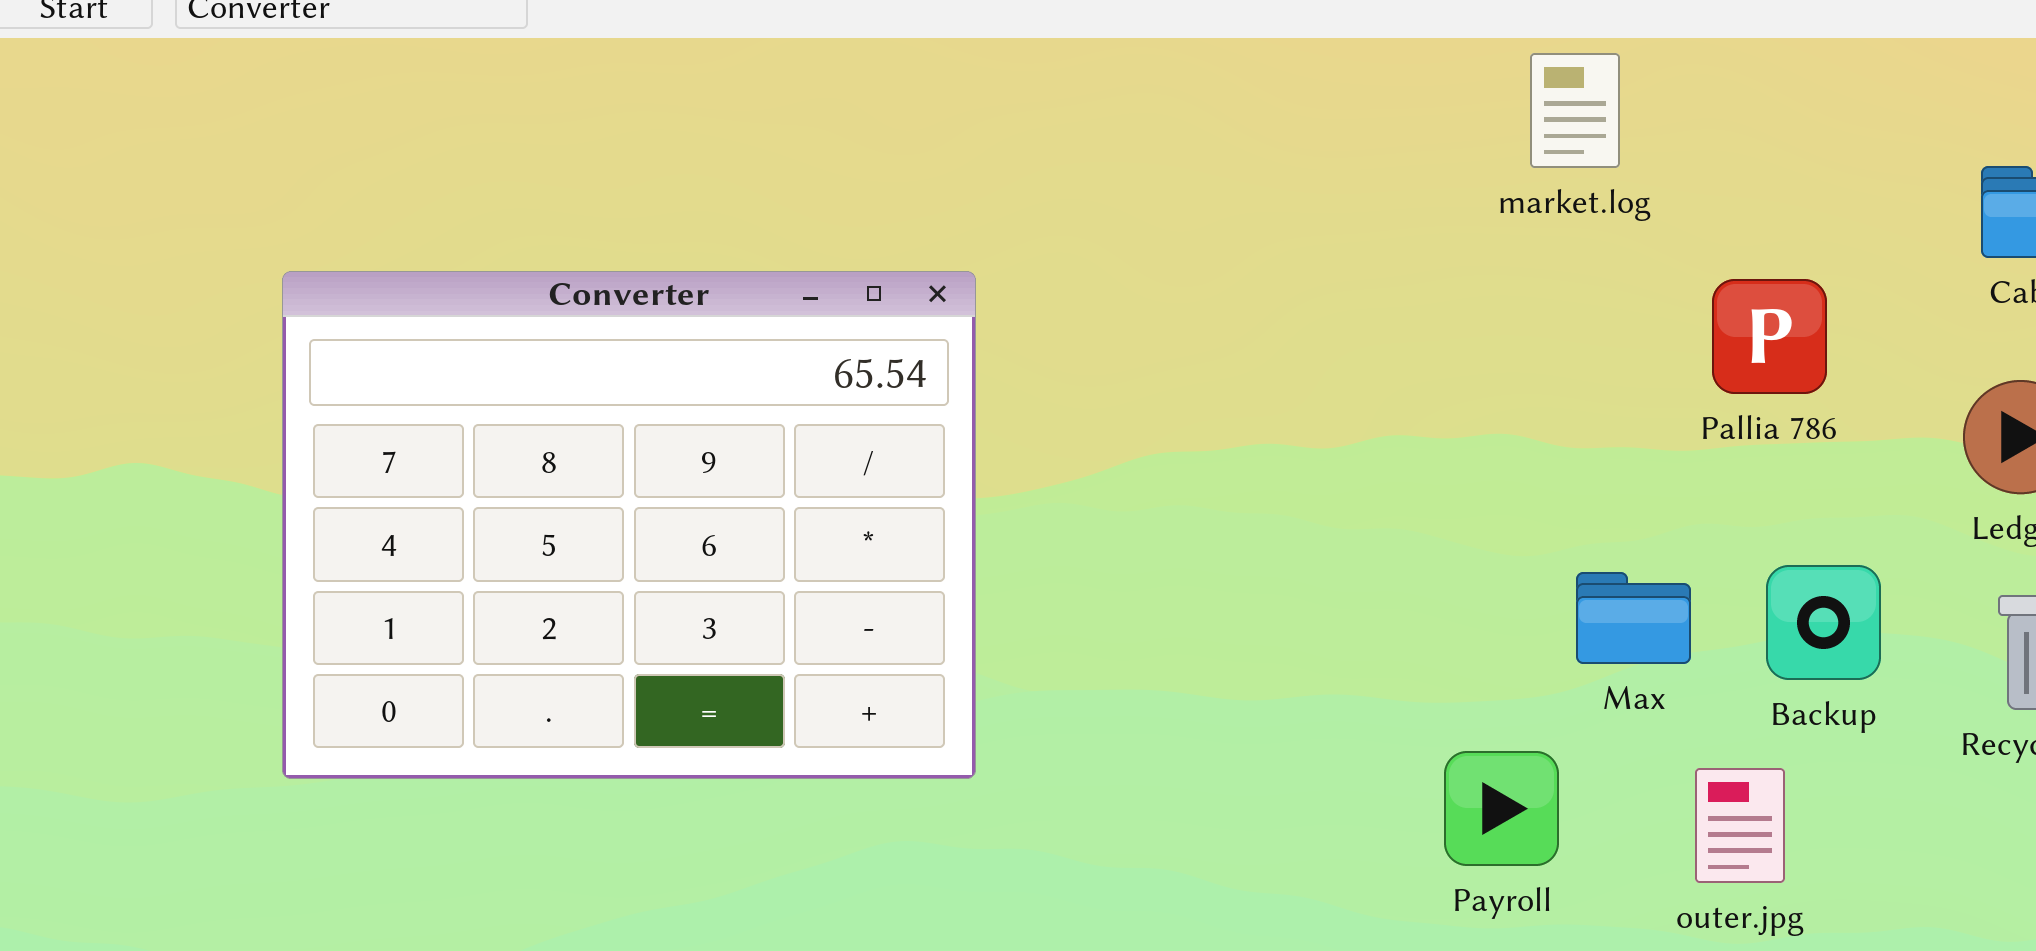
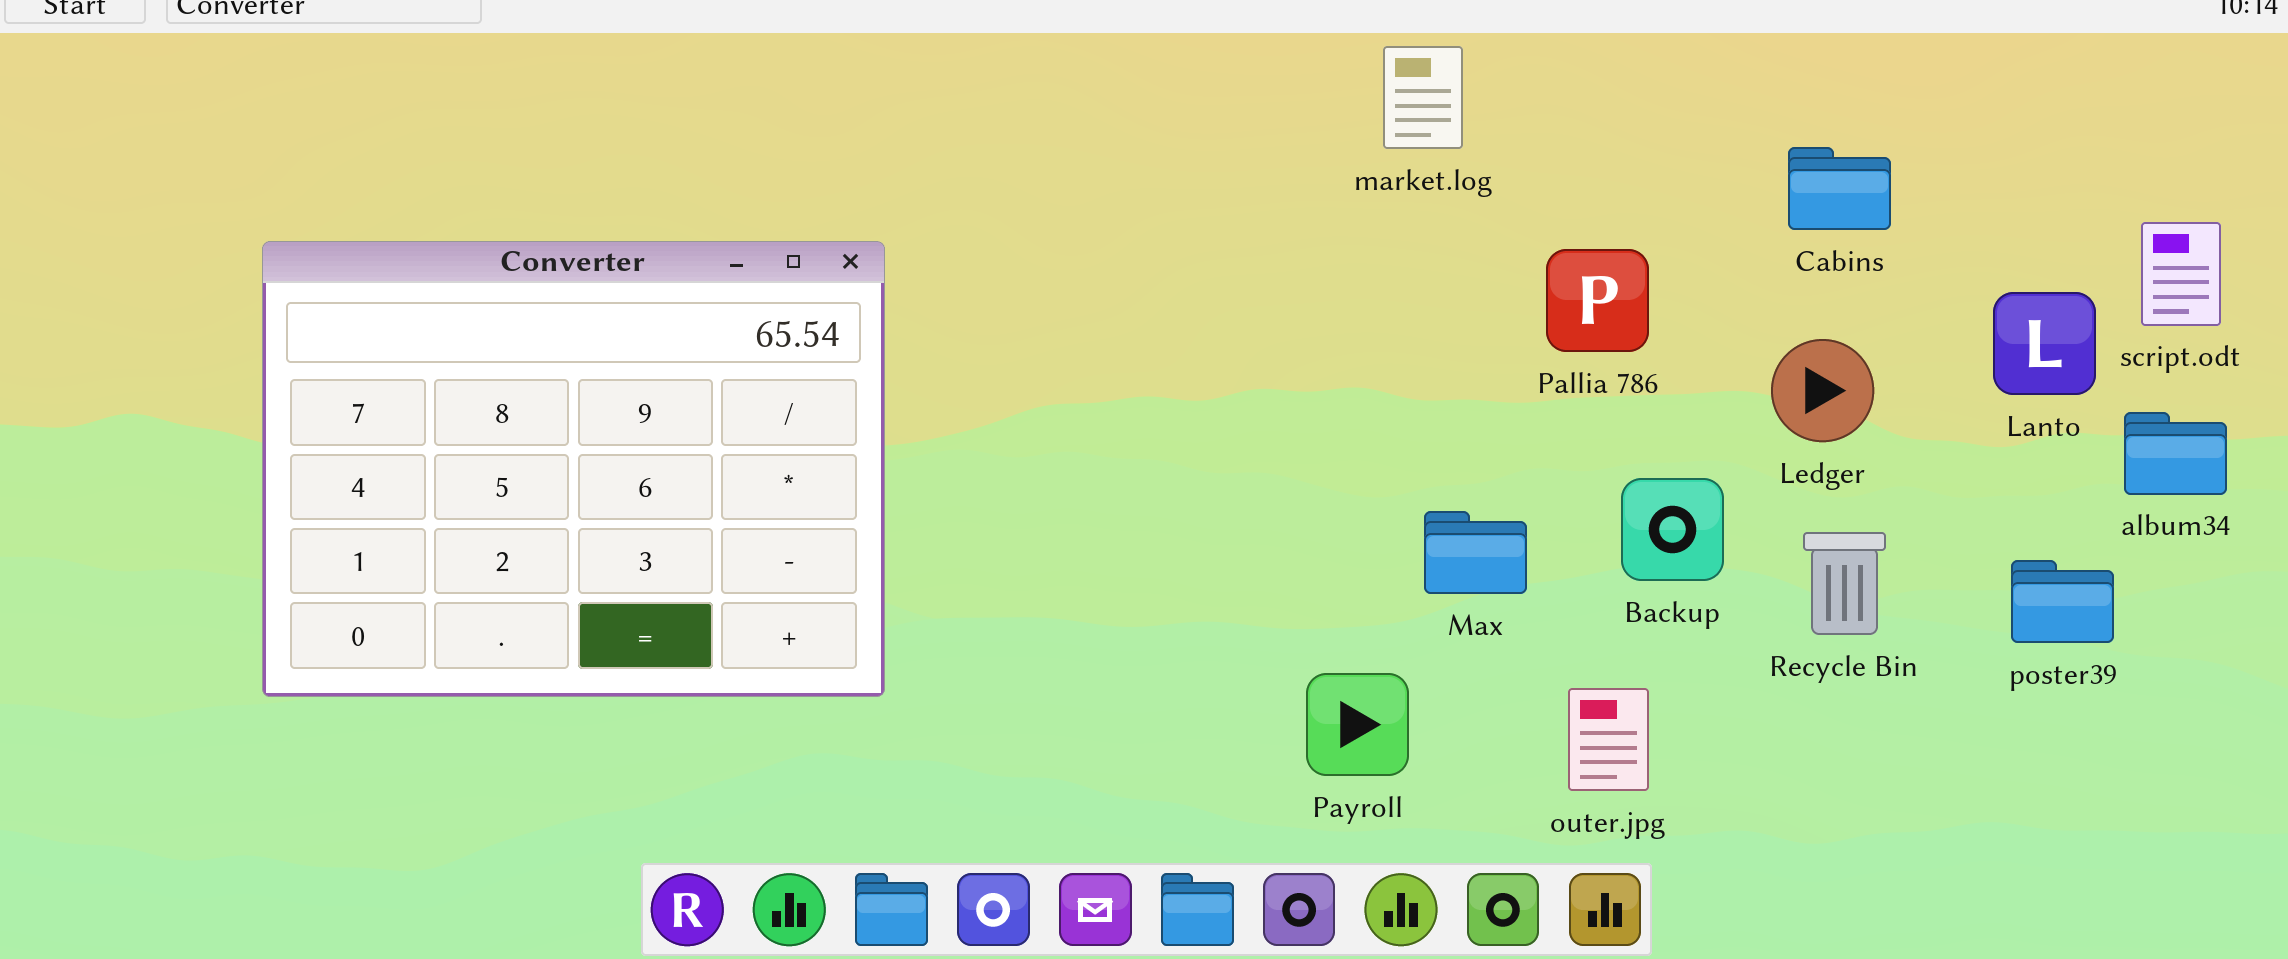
Backup: [1766,565,1881,680] -> [1621,478,1724,581], moved
outer.jpg: [1695,768,1785,883] -> [1568,688,1649,791], moved

